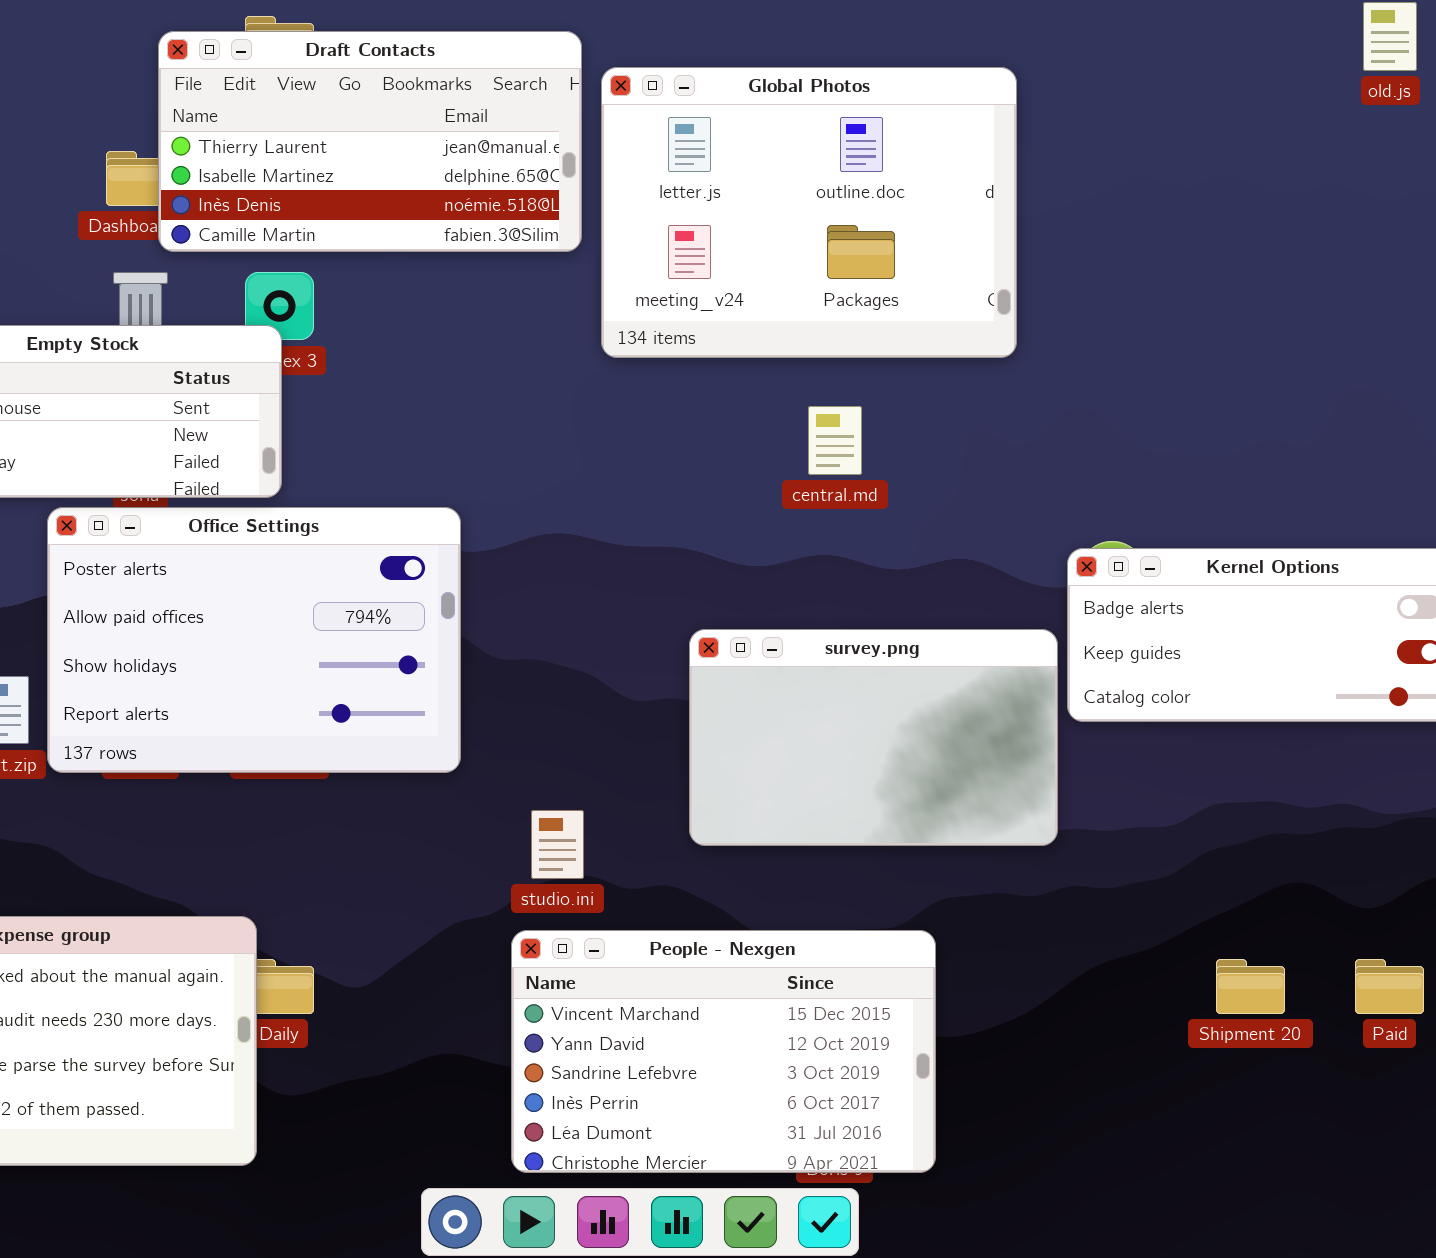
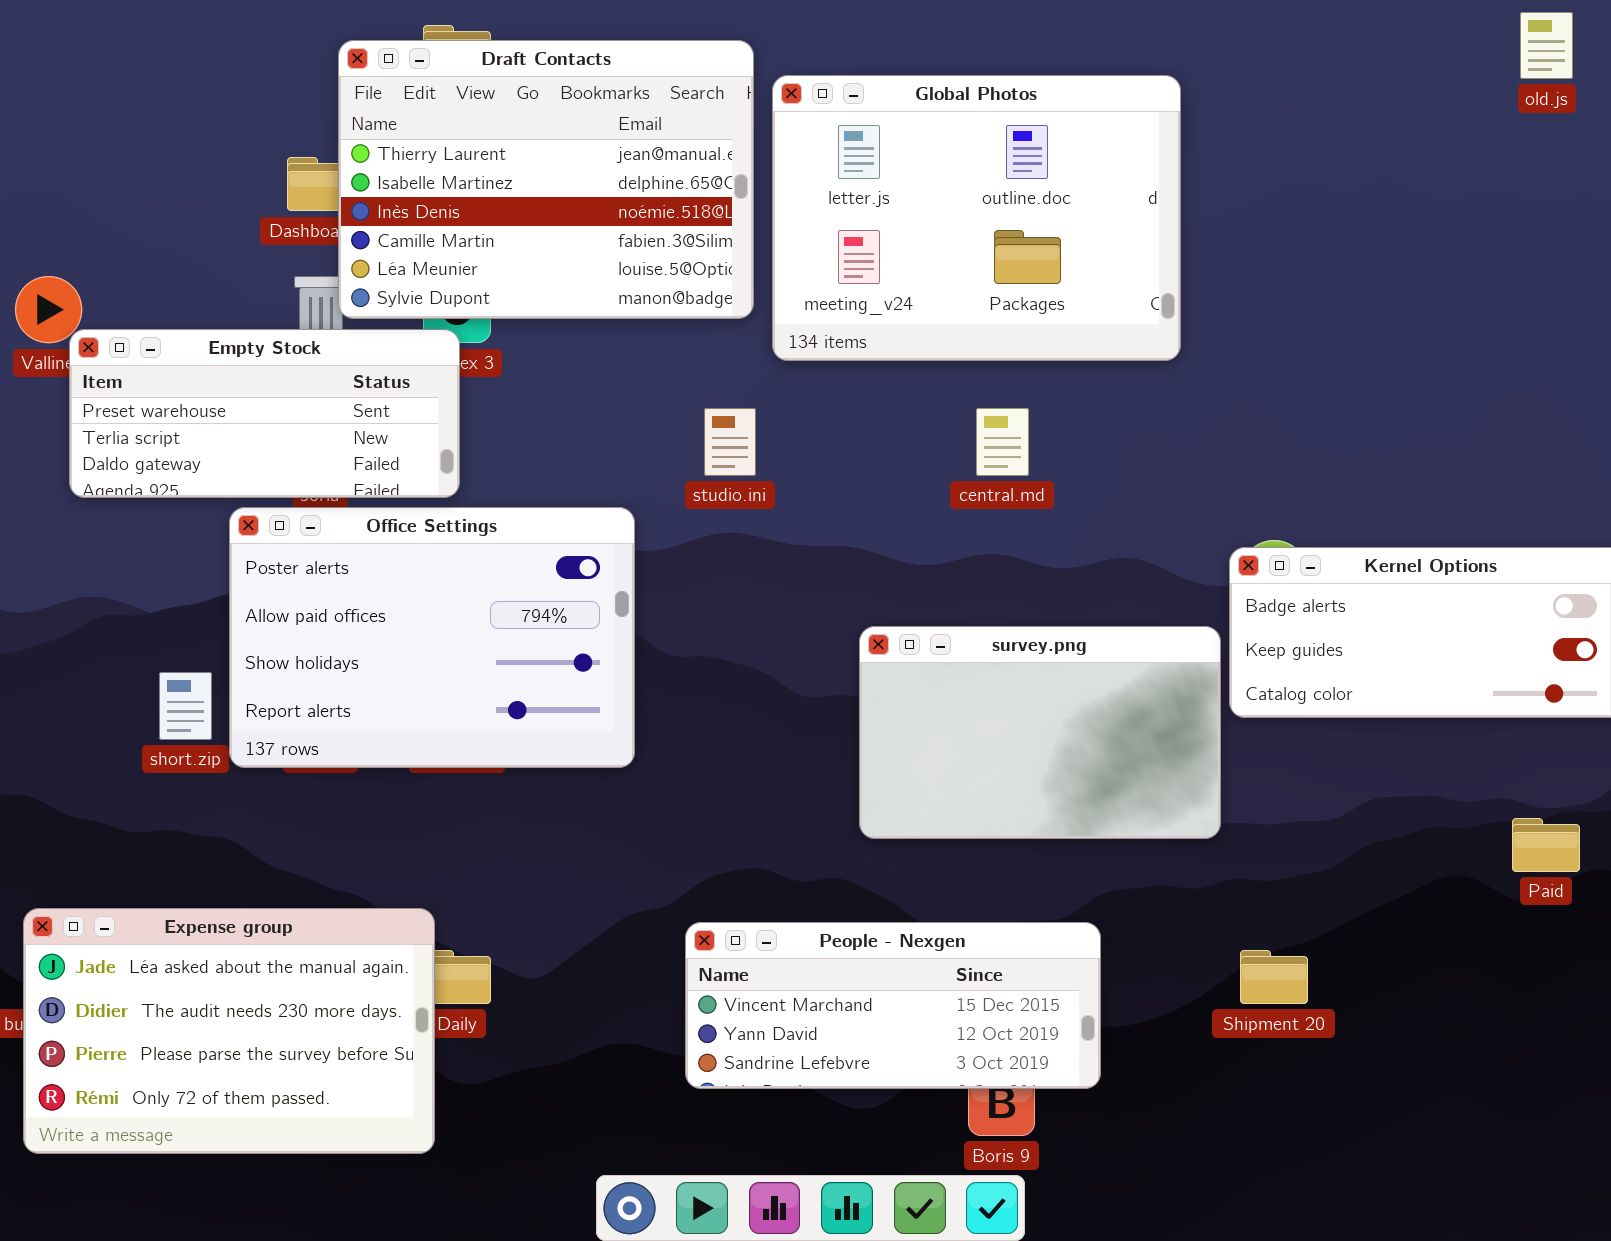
Draft Contacts: [158,31,582,252] -> [338,40,754,319], resized
studio.ini: [531,810,584,879] -> [704,408,756,476], moved
People - Nexgen: [511,930,936,1173] -> [685,922,1101,1089], resized
Shipment 20: [1216,959,1285,1014] -> [1240,950,1308,1004], moved
Paid: [1355,959,1424,1014] -> [1512,818,1580,872], moved

